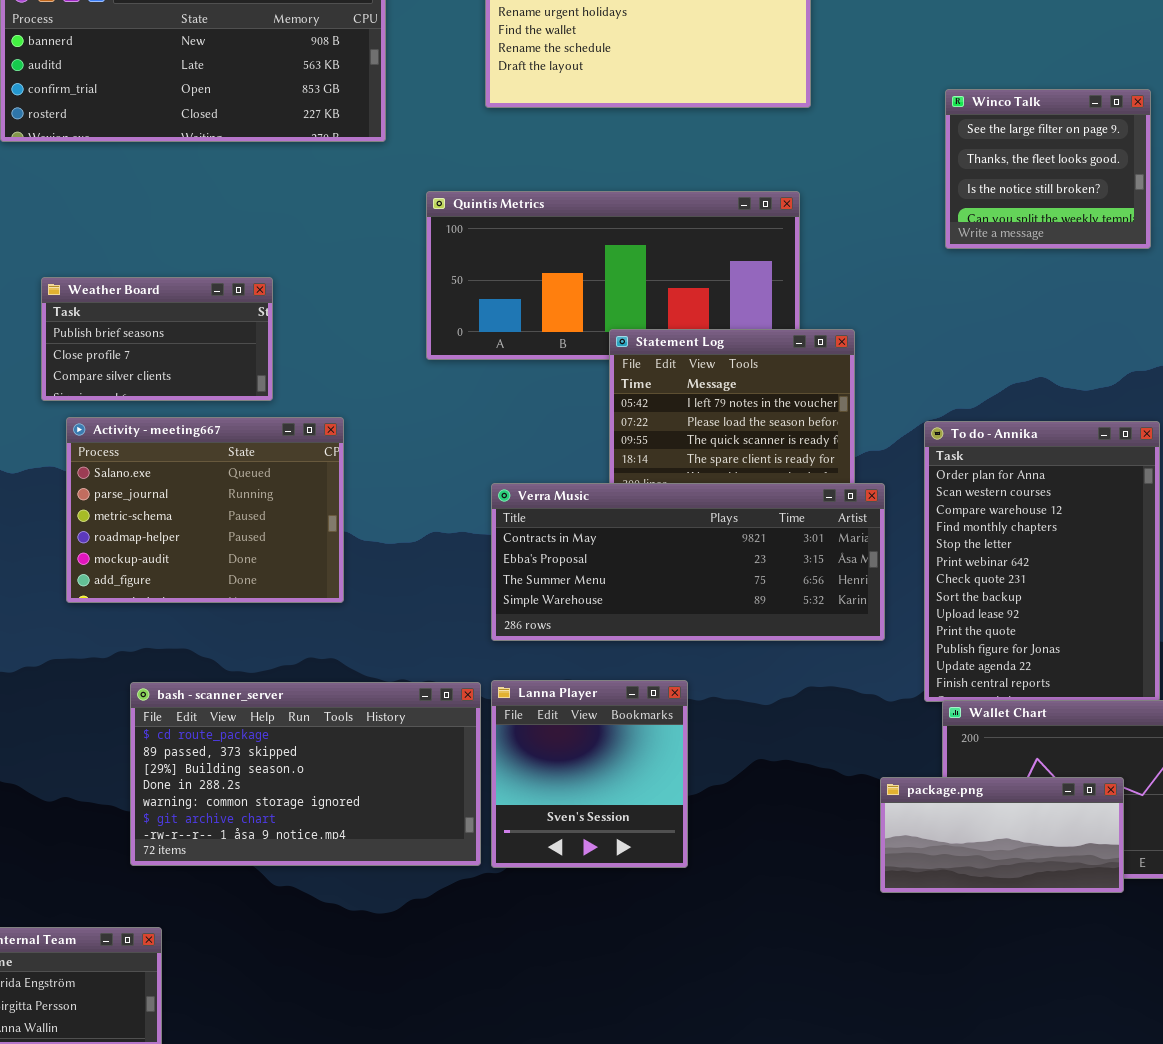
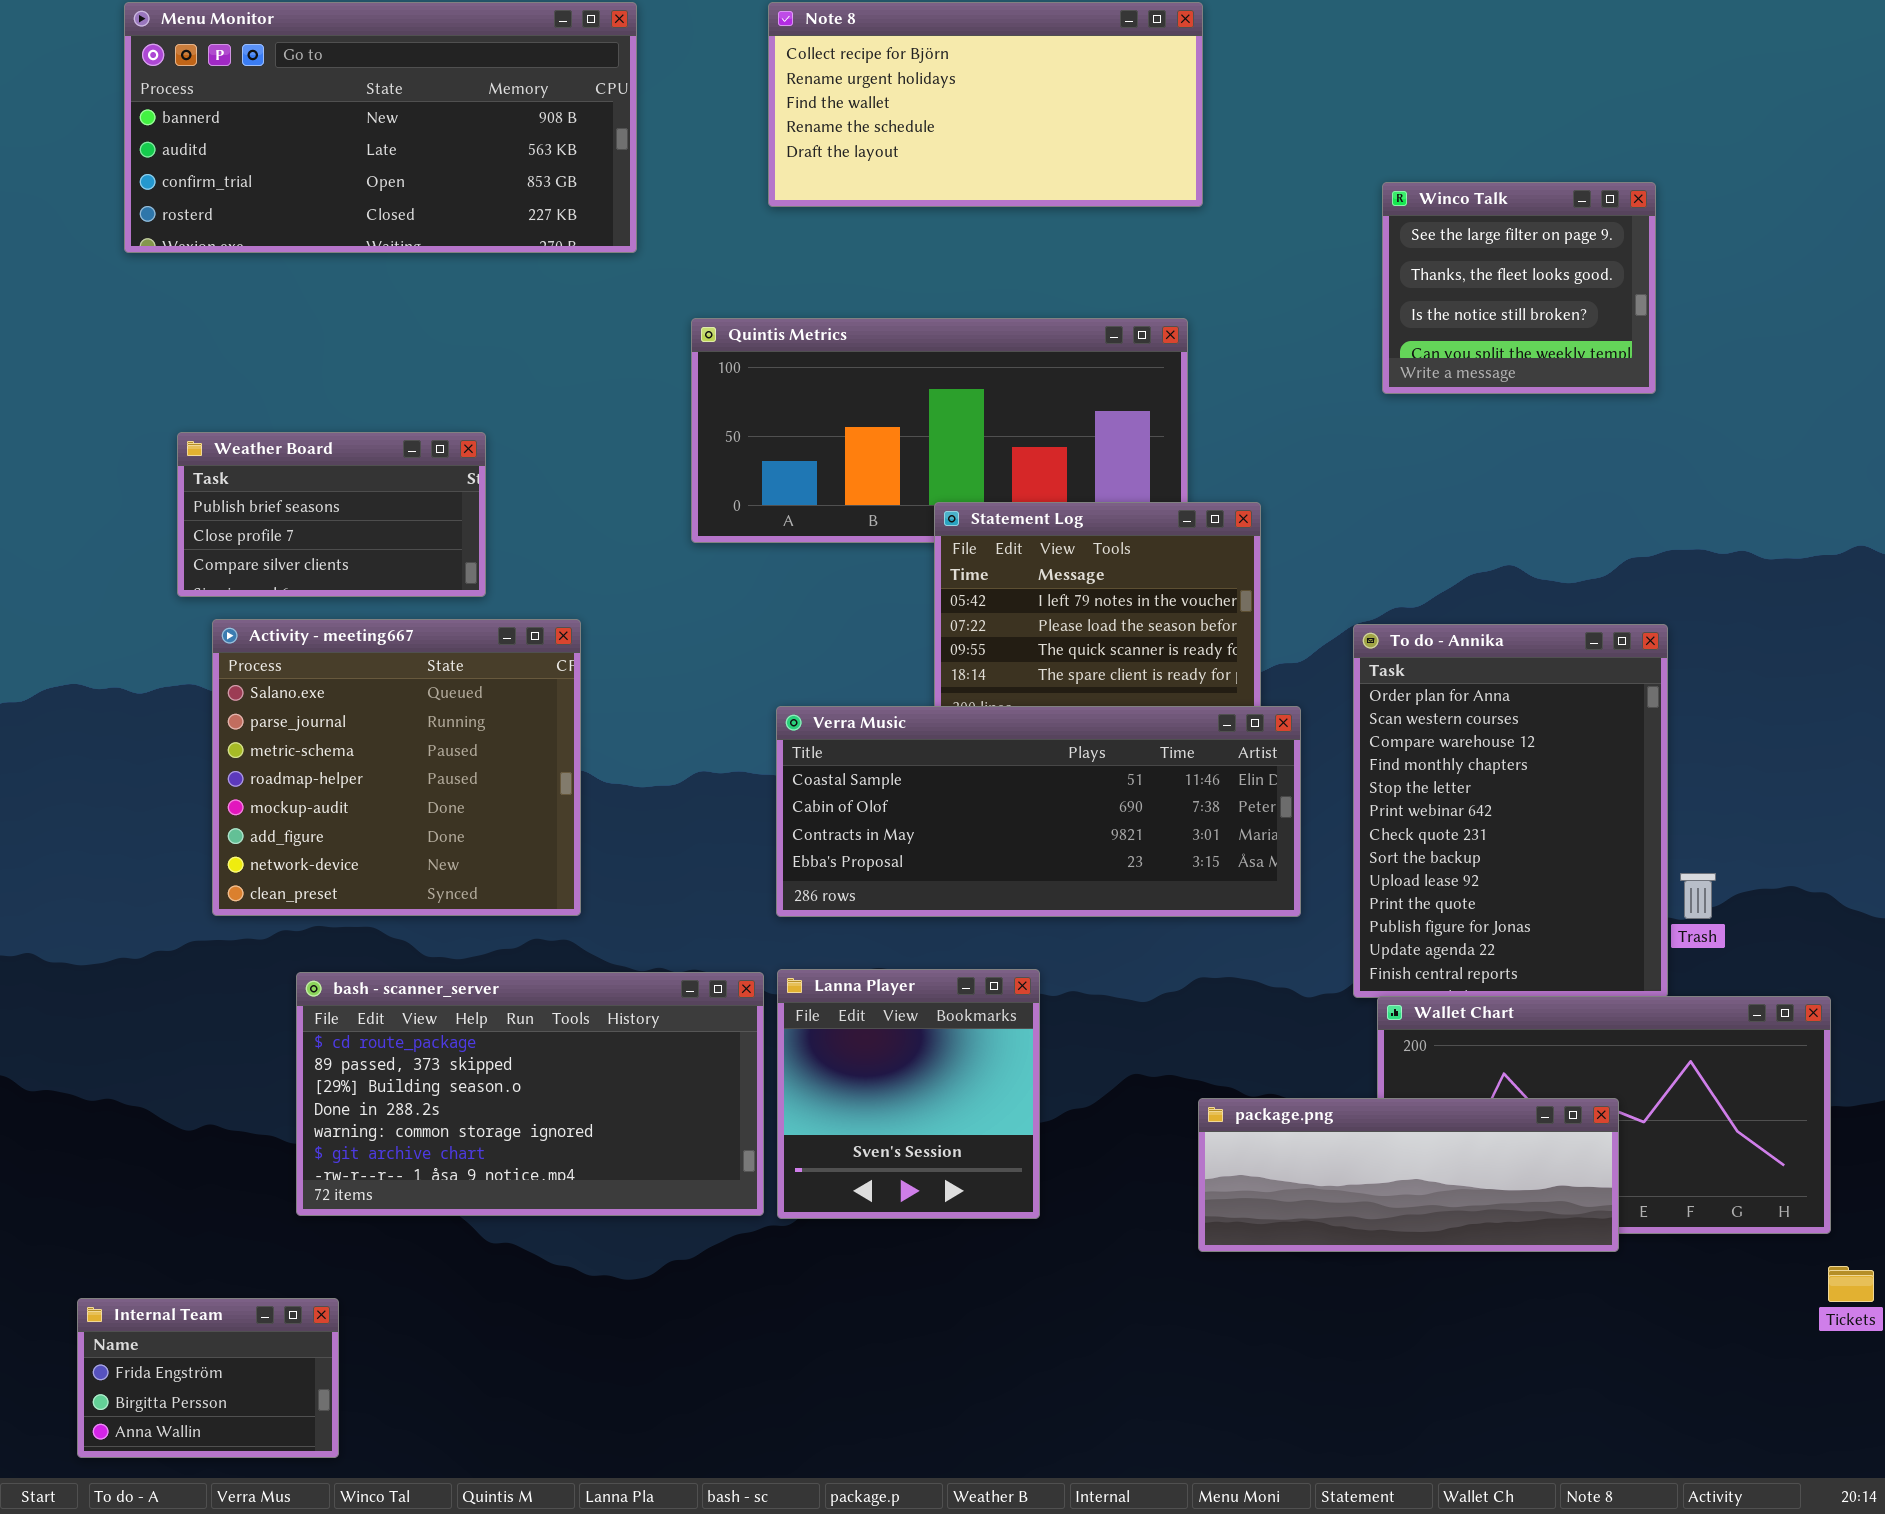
Activity - meeting667: [66,417,344,603] -> [212,619,581,916], resized
Verra Music: [491,483,885,641] -> [776,706,1301,917], scrolled up 2 rows
package.png: [880,777,1124,893] -> [1198,1098,1619,1252], resized

